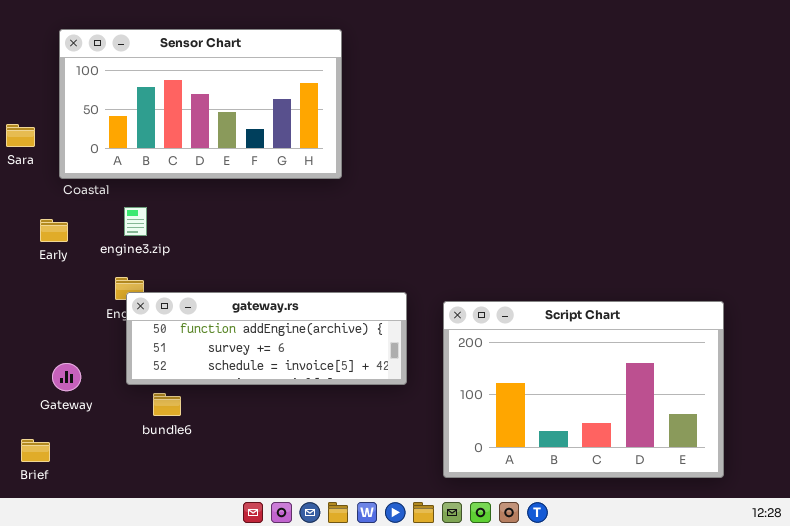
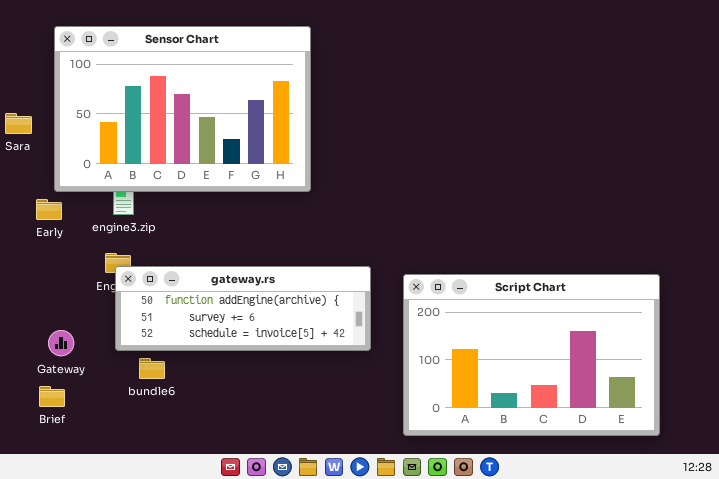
Sensor Chart: [59,29,342,179] -> [54,26,311,192], resized
Brief: [21,439,50,462] -> [39,386,65,407], moved

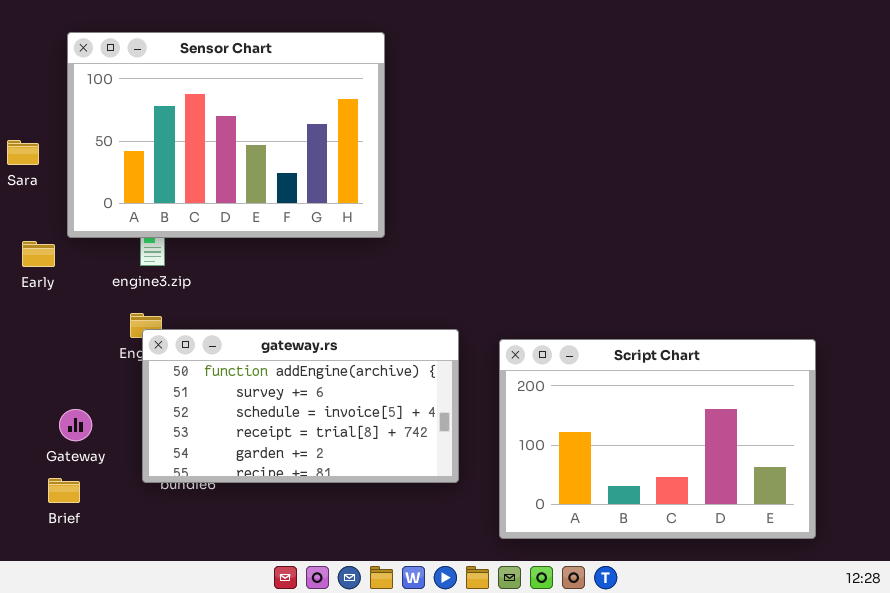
Early: [36,199,62,220] -> [22,241,55,267], moved
gateway.rs: [115,266,371,351] -> [142,329,459,483], resized

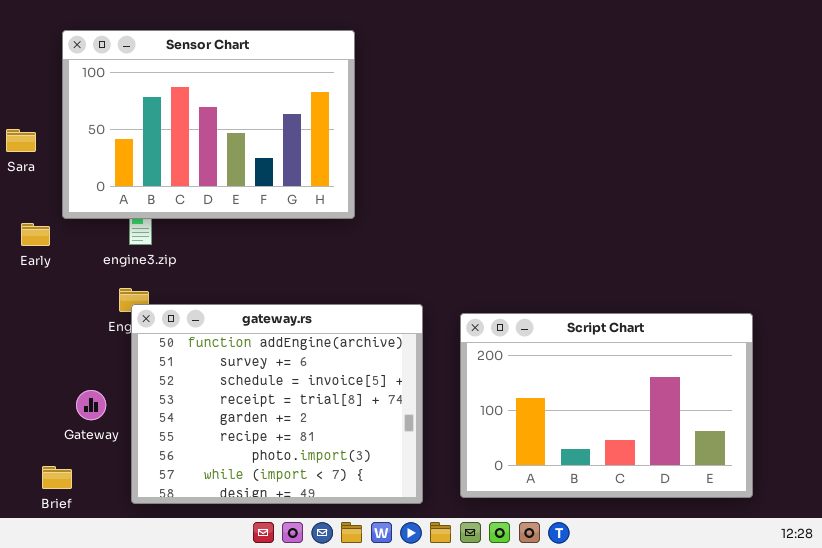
gateway.rs: [142,329,459,483] -> [131,304,423,504], resized
Gateway: [59,409,92,441] -> [76,390,106,420], moved
Brief: [48,478,80,503] -> [42,466,72,489], moved

